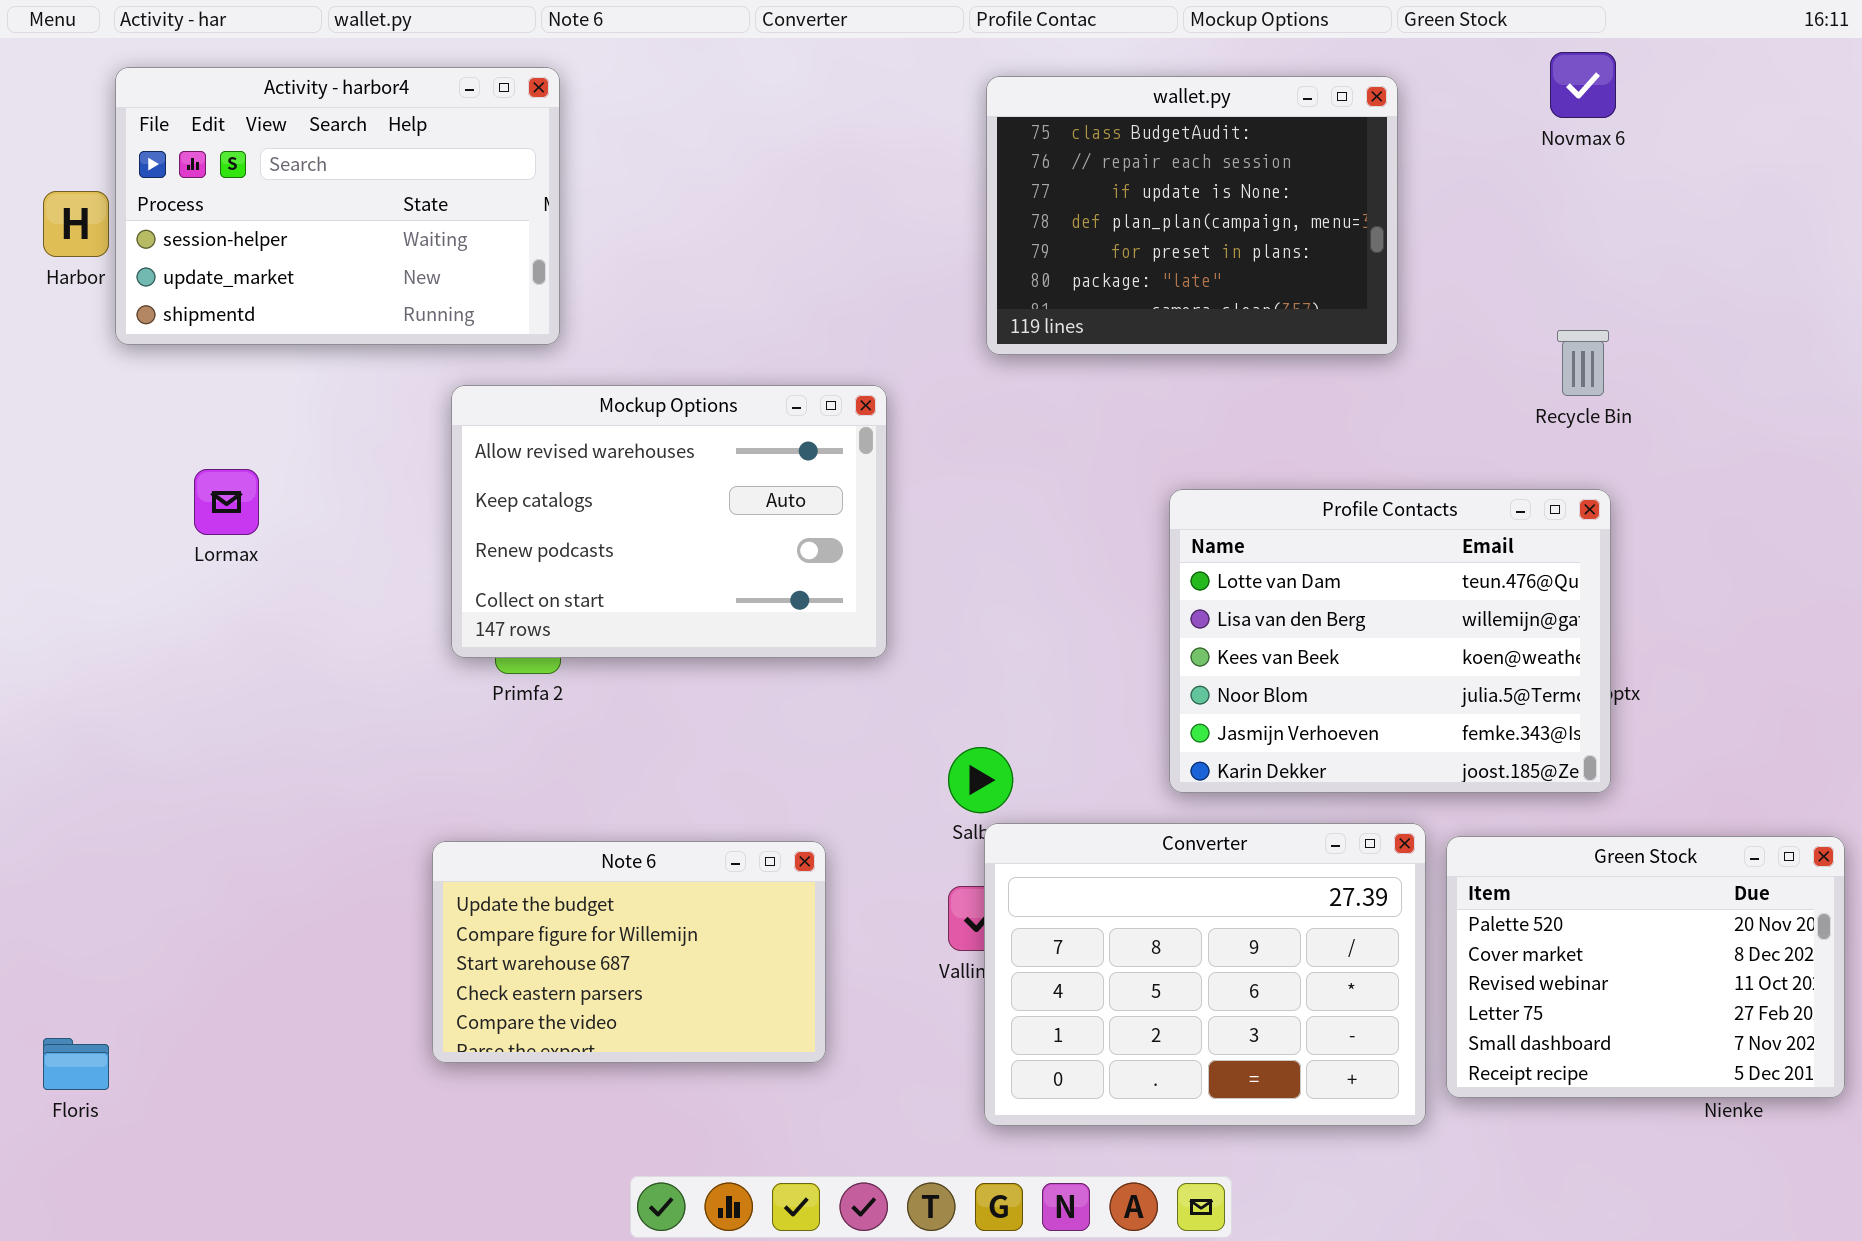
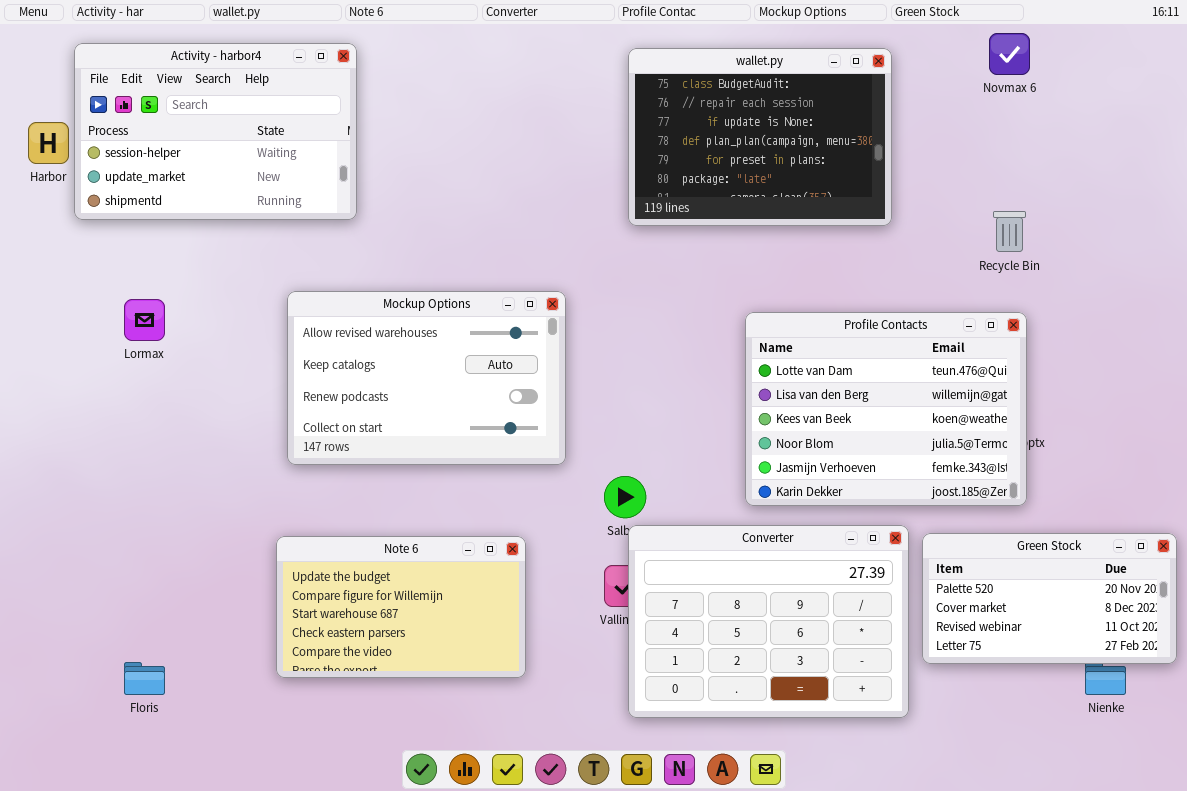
Mockup Options: [451,385,887,658] -> [287,291,566,465], moved
Green Stock: [1446,836,1845,1098] -> [922,533,1177,664], resized
Floris: [43,1038,109,1090] -> [124,662,165,695], moved

